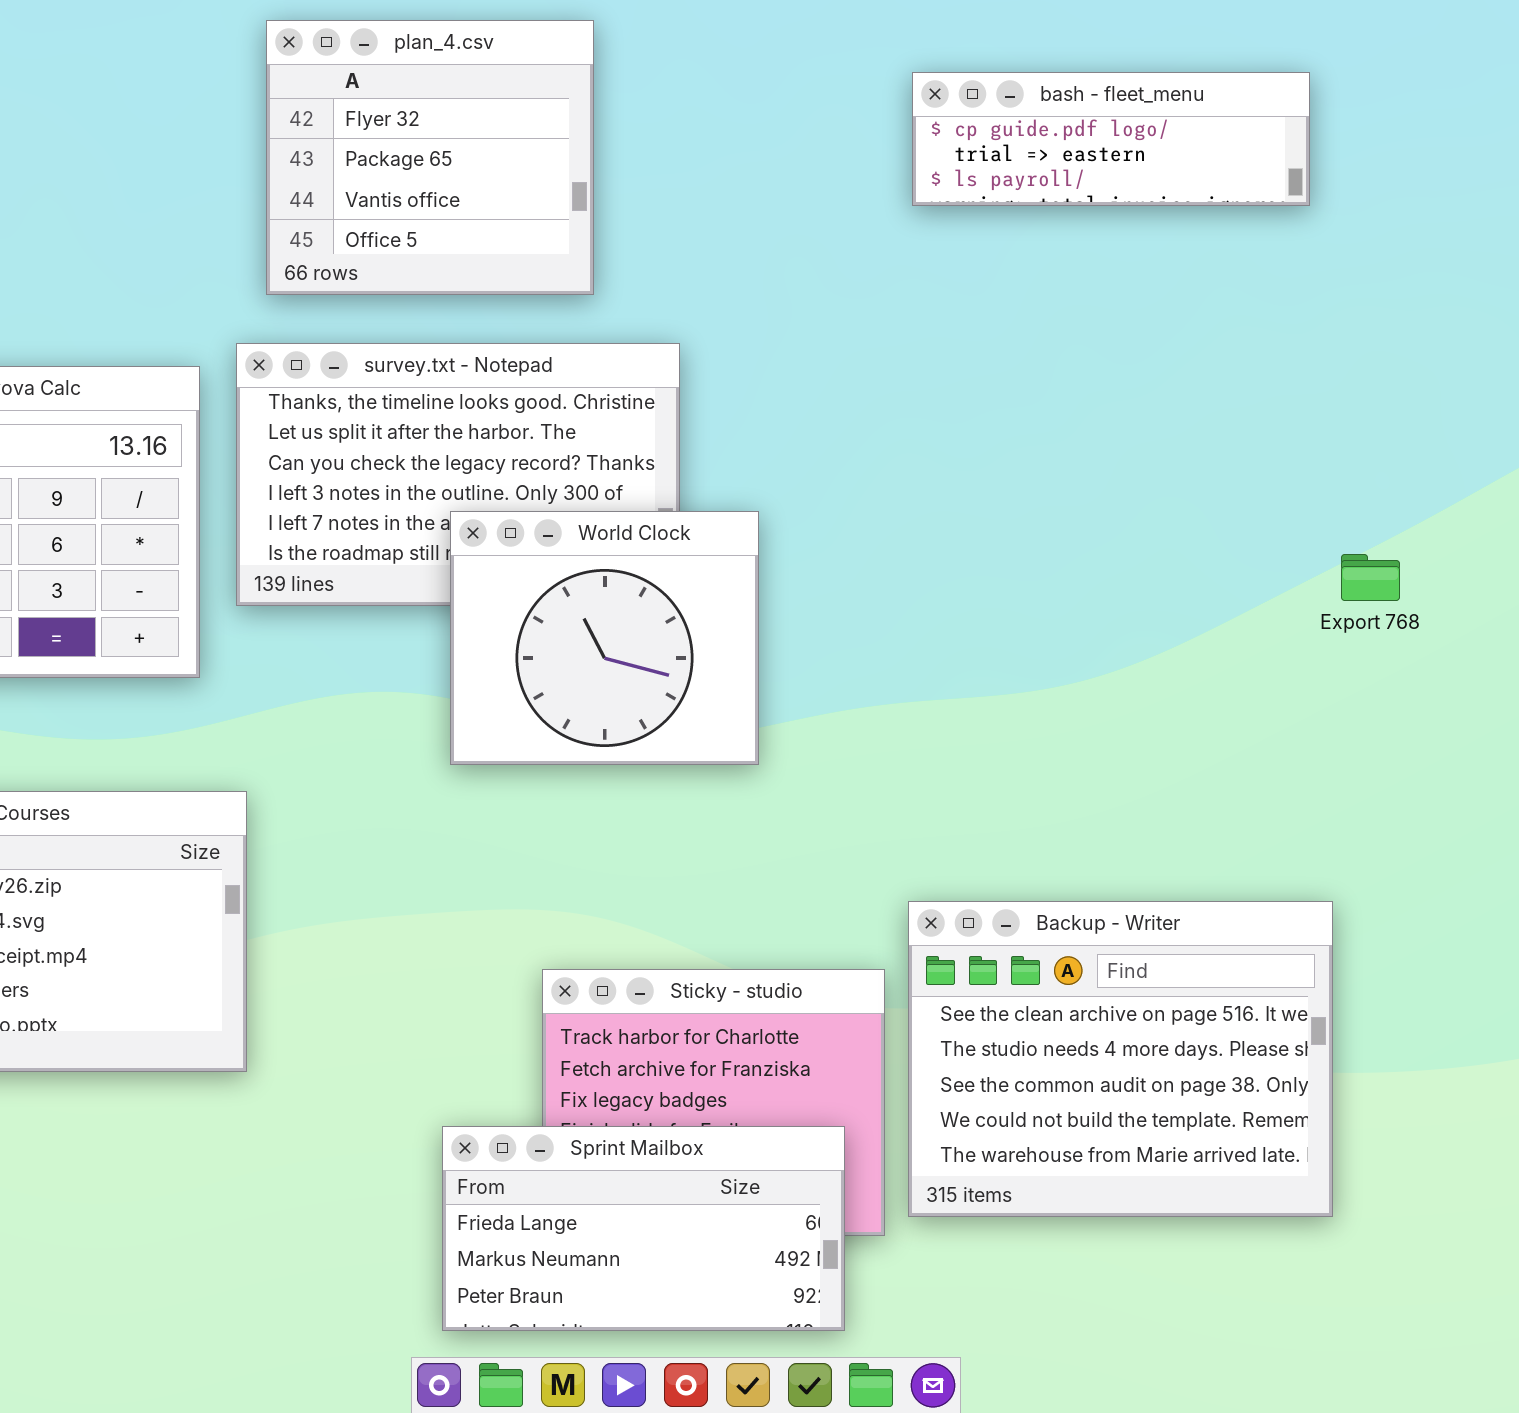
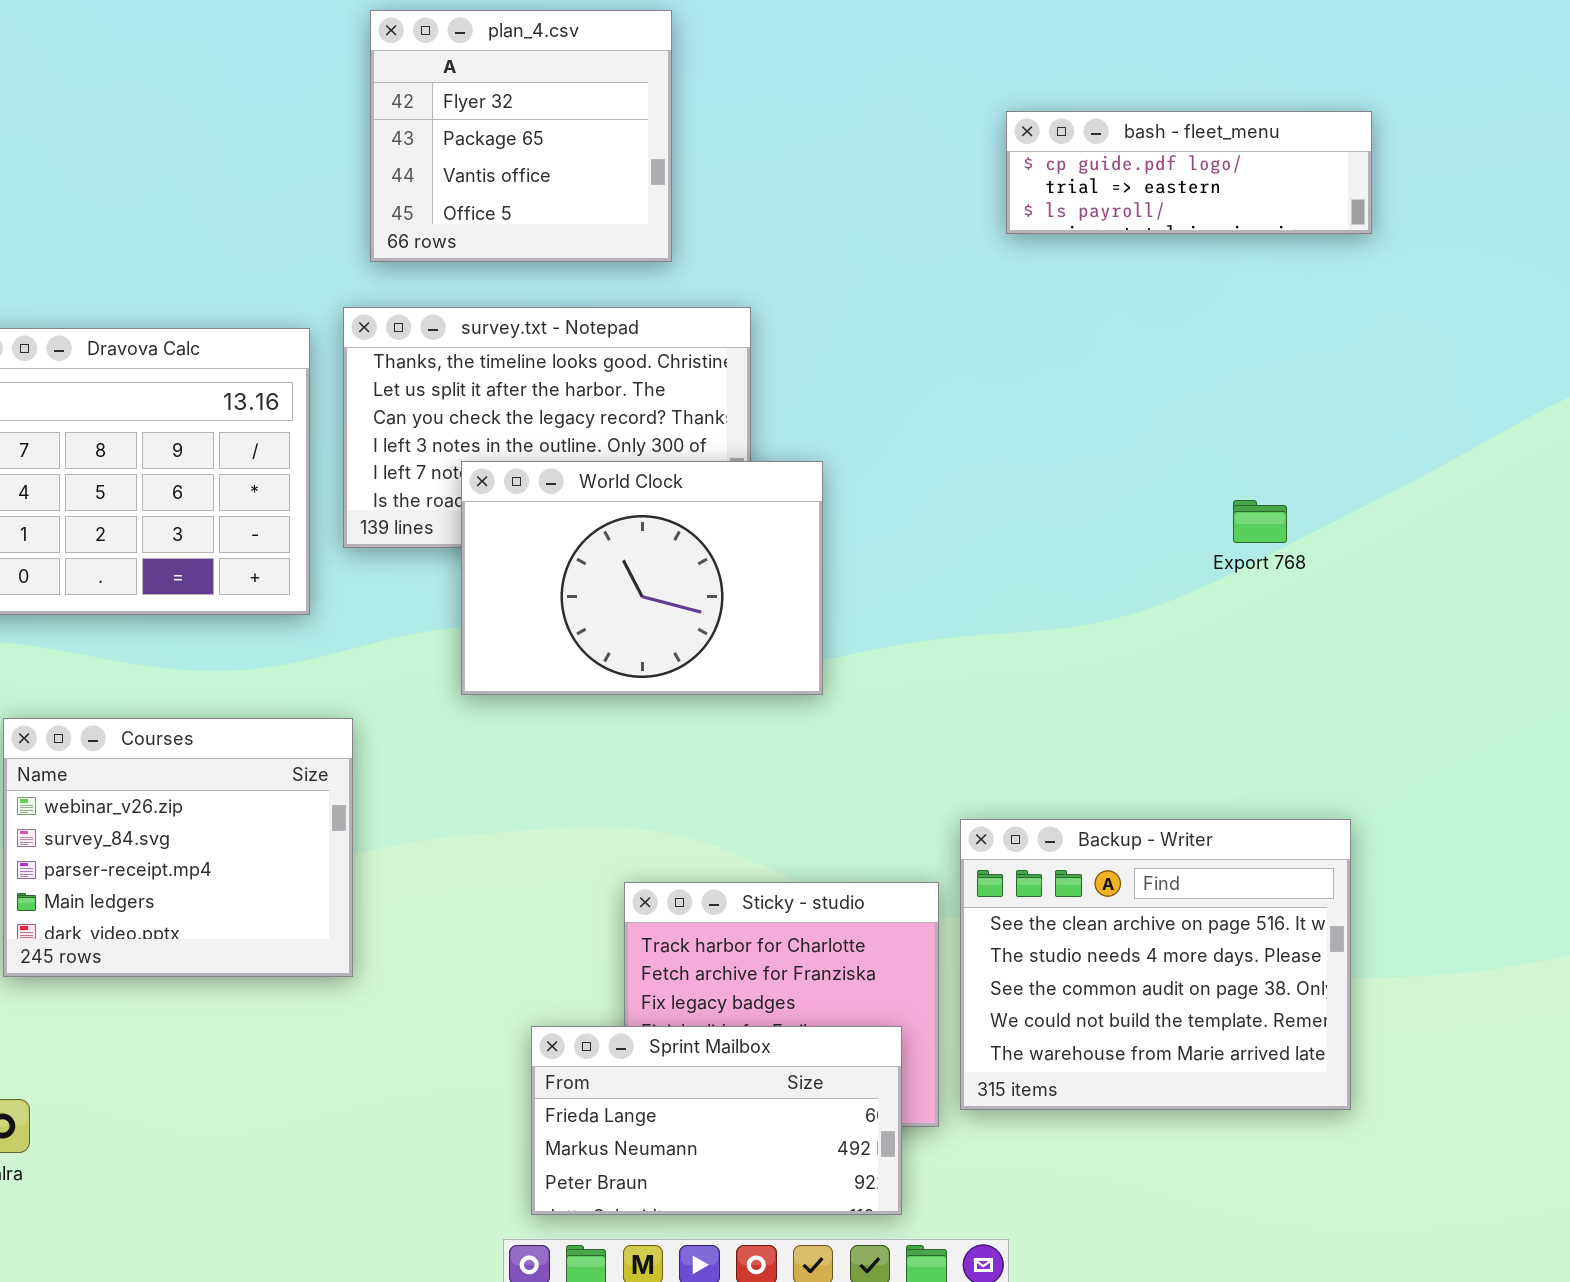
bash - fleet_menu: [912,72,1310,206] -> [1006,111,1372,234], moved
World Clock: [450,511,759,765] -> [461,461,823,695], resized
Export 768: [1341,554,1400,601] -> [1233,500,1287,543], moved

